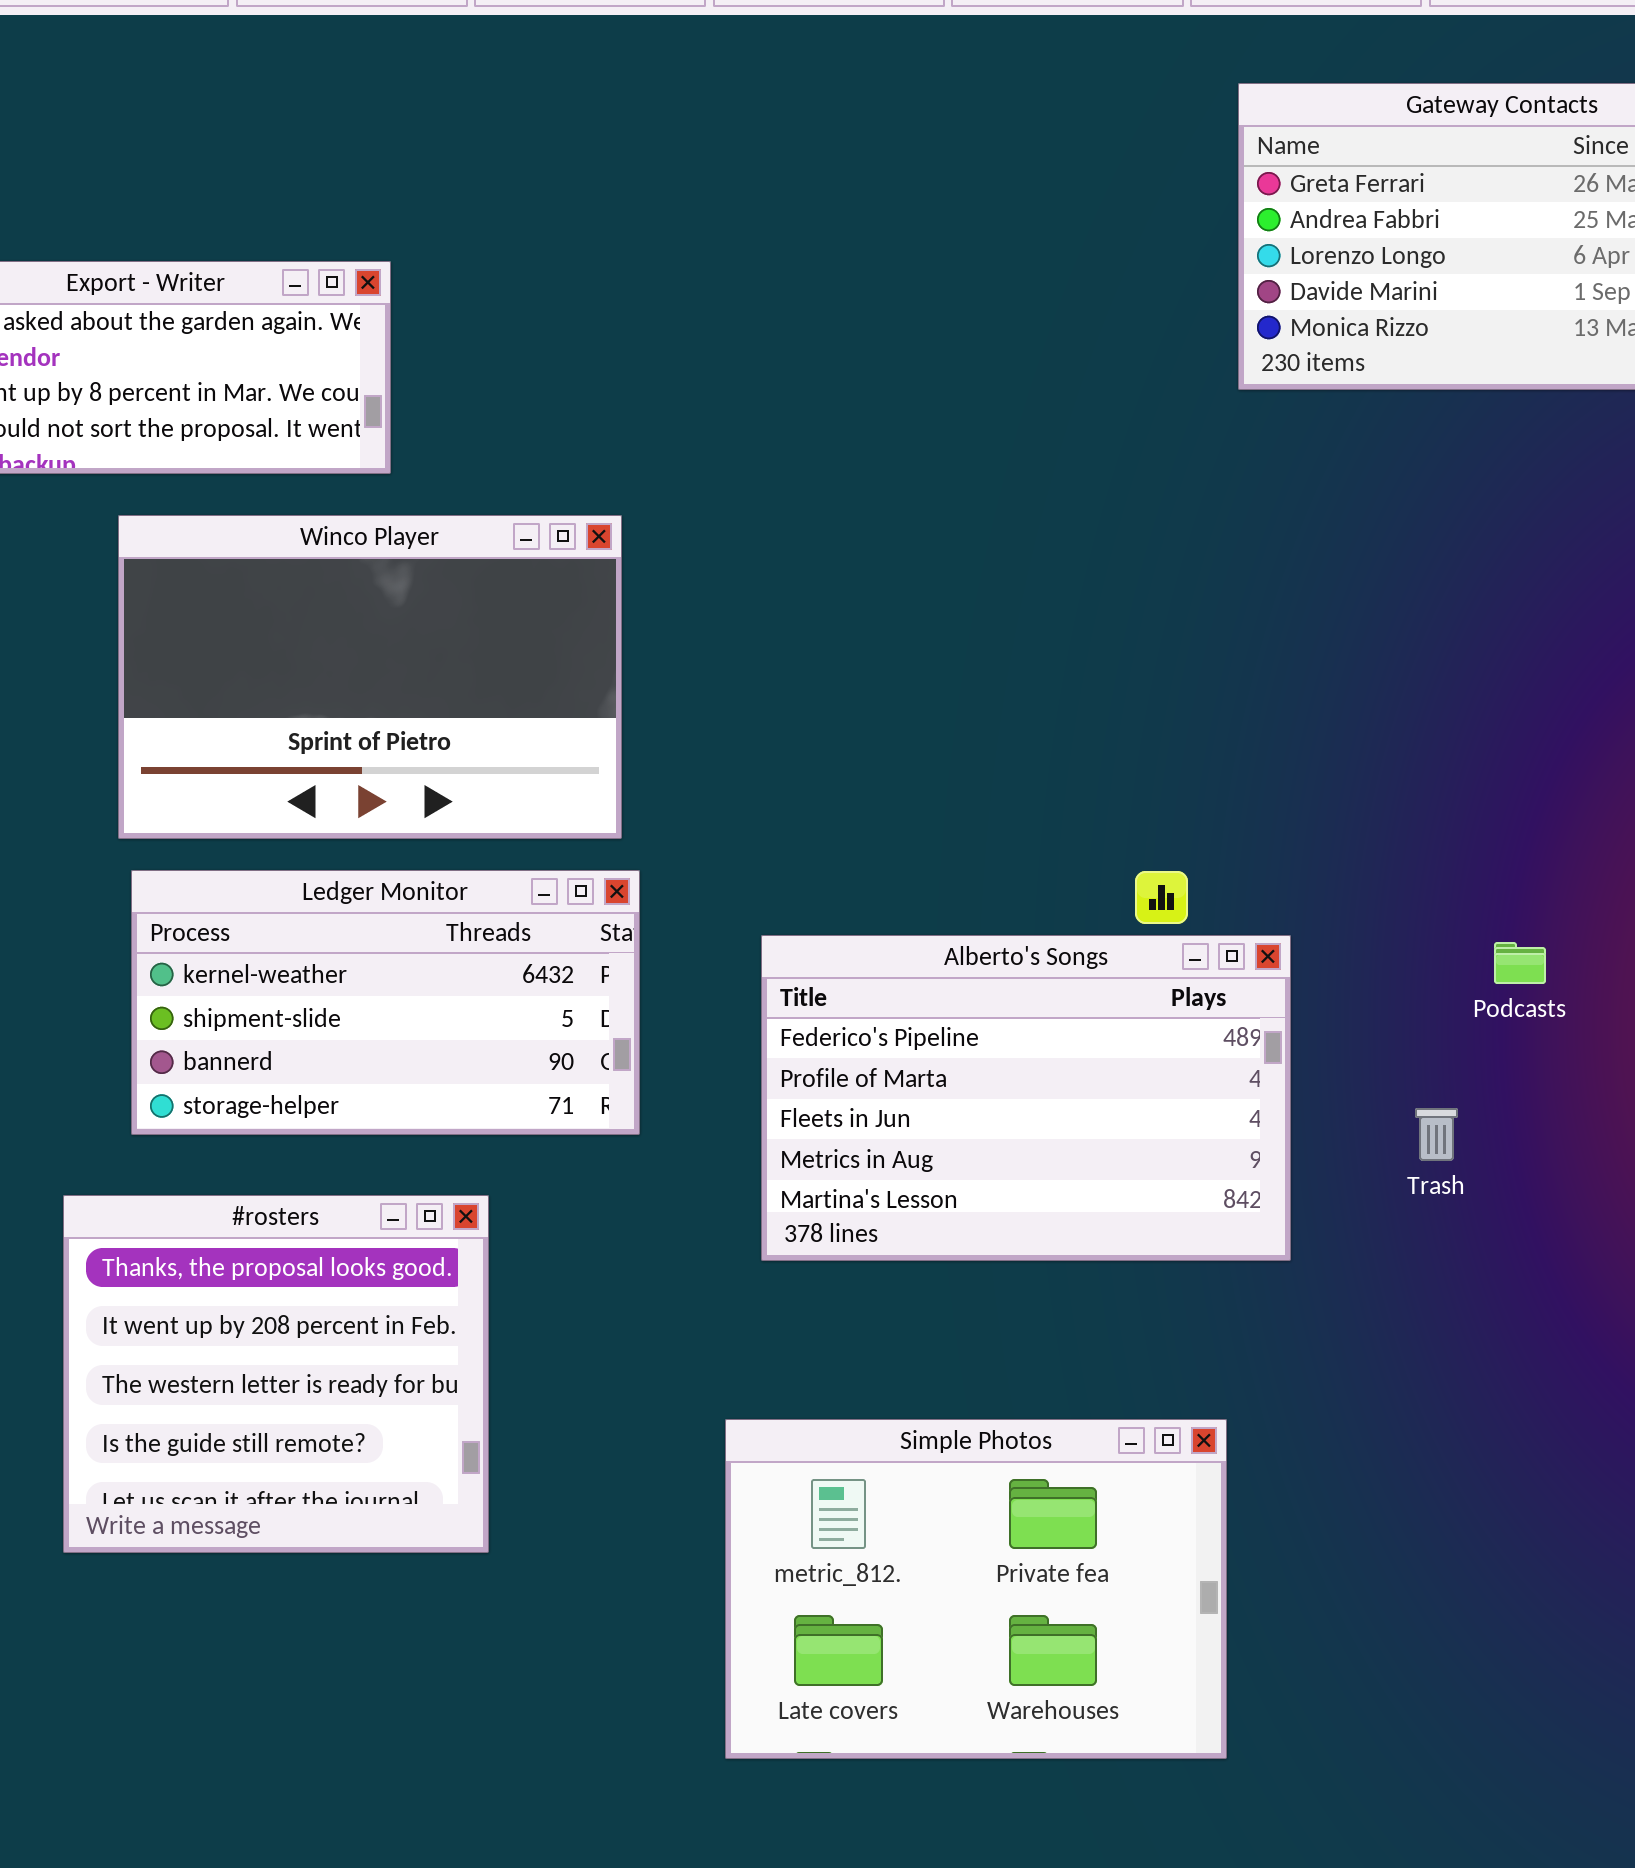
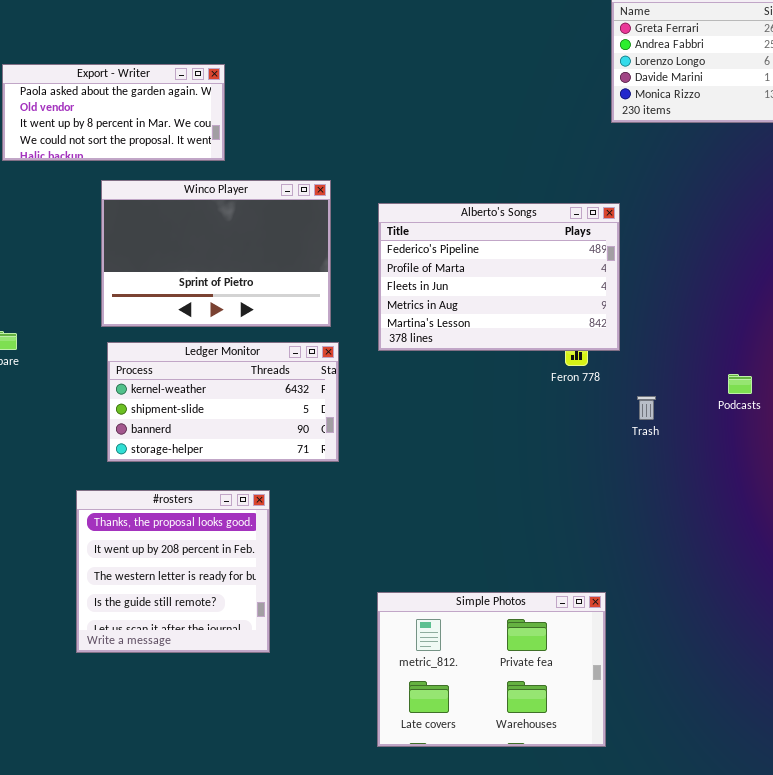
Alberto's Songs: [761,935,1291,1261] -> [378,203,620,351], moved
Trash: [1415,1108,1458,1161] -> [637,396,656,420], moved

